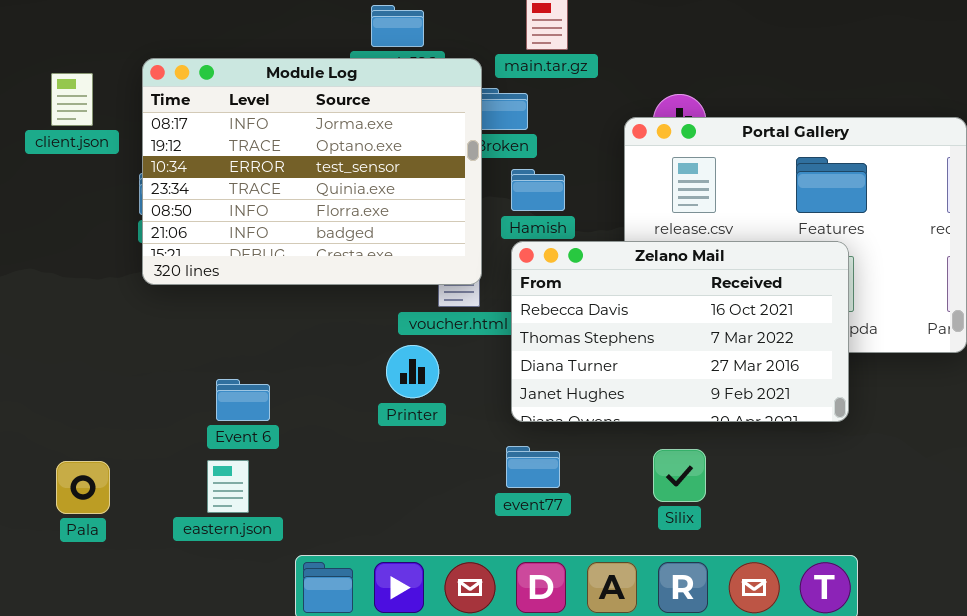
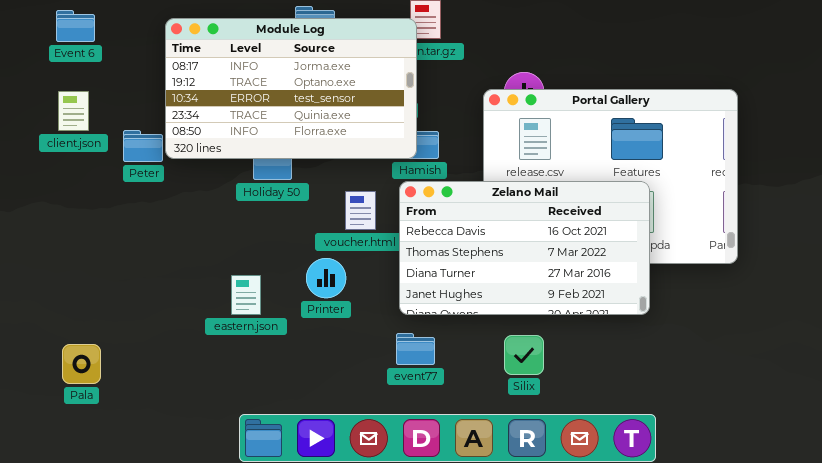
Module Log: [142,58,482,285] -> [165,18,417,159], moved, resized
client.json: [51,73,93,126] -> [58,91,89,131], moved
Event 6: [216,379,270,421] -> [56,10,95,42], moved
eastern.json: [207,460,249,513] -> [231,275,261,315], moved

